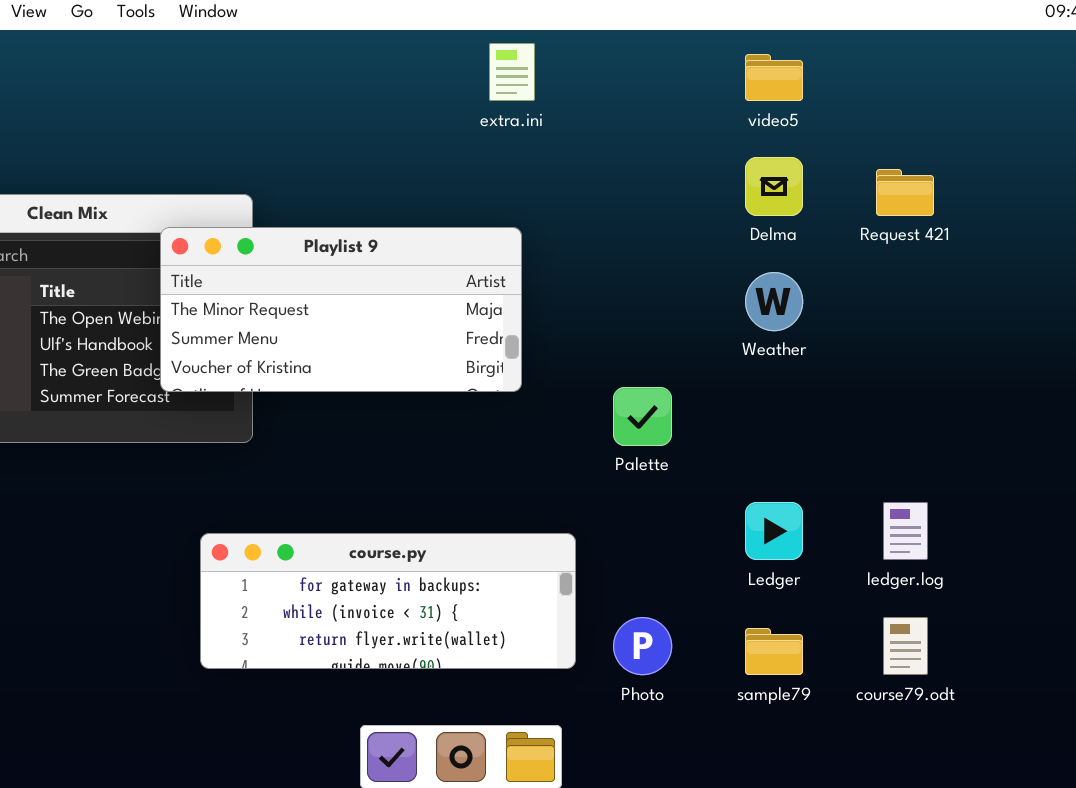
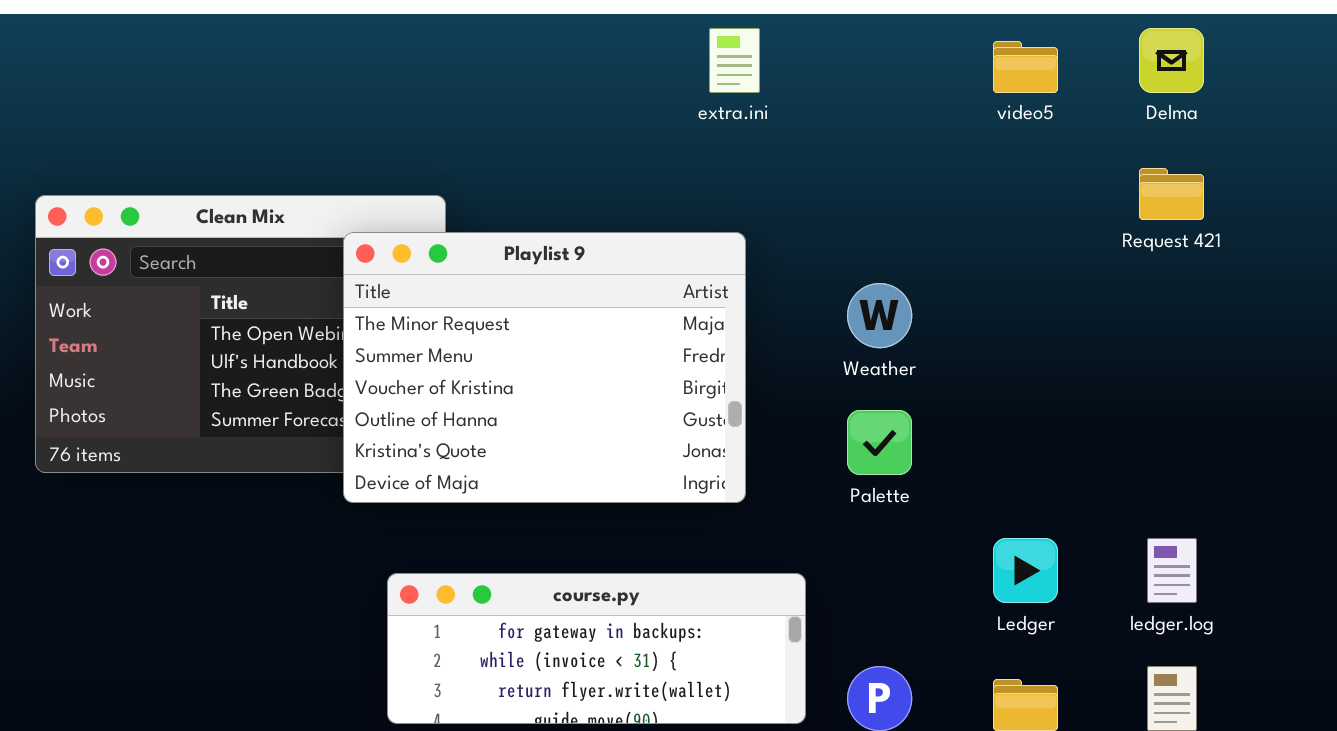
Delma: [745,157,803,216] -> [1139,28,1204,93], moved
Playlist 9: [160,227,522,392] -> [343,232,746,503], resized
Weather: [745,272,803,331] -> [847,283,912,348], moved

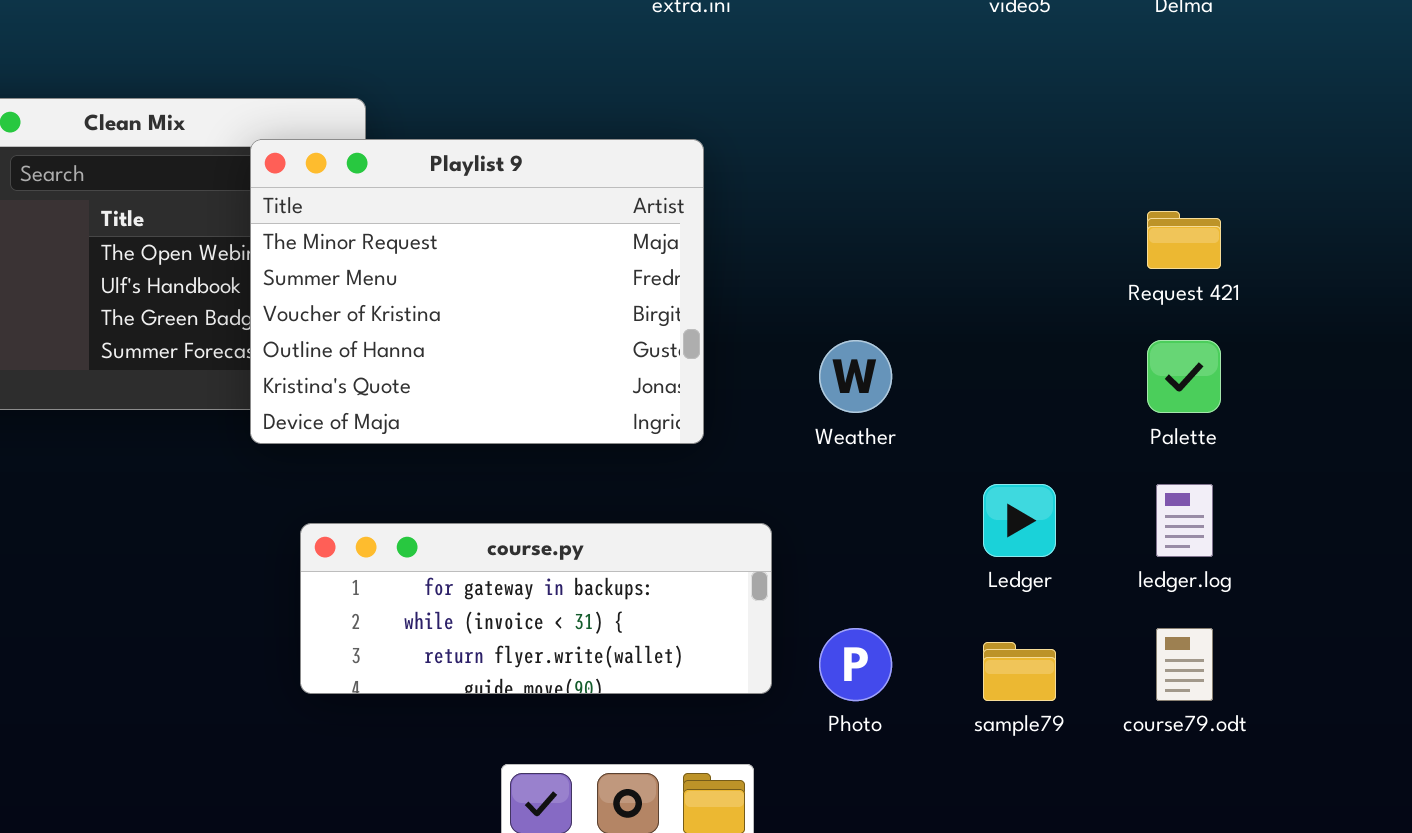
Request 421: [1139,168,1204,220] -> [1147,211,1221,269], moved
Weather: [847,283,912,348] -> [819,340,892,413], moved
Palette: [847,410,912,475] -> [1147,340,1221,413], moved

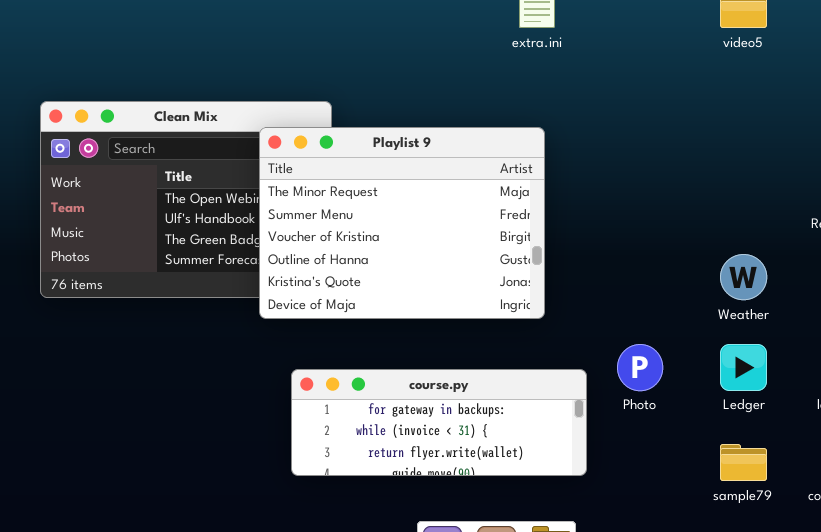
Weather: [819,340,892,413] -> [720,254,767,300], moved
Photo: [819,628,892,701] -> [617,344,663,391], moved

